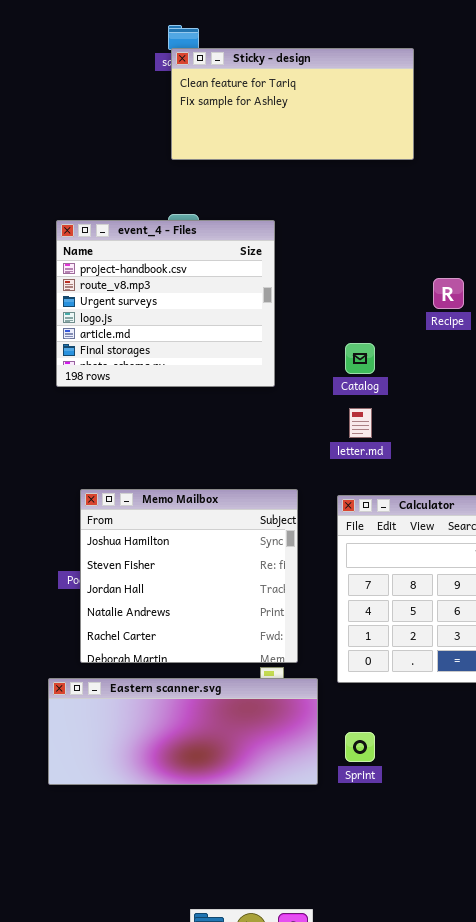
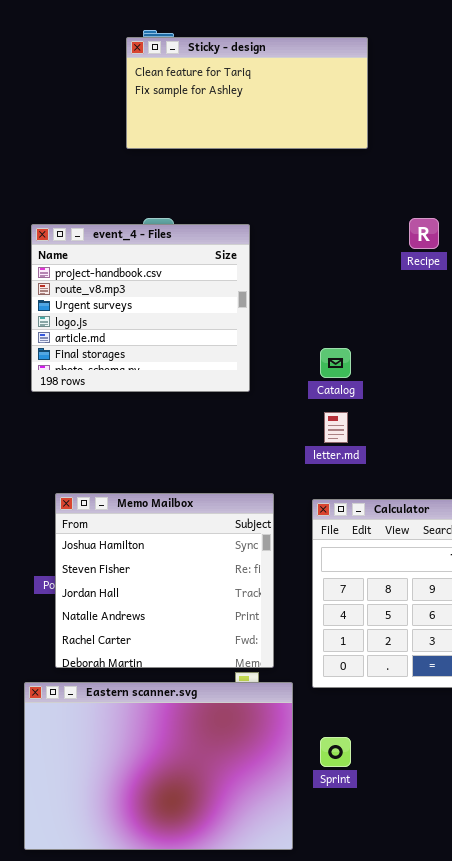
Sticky - design: [171,48,414,160] -> [126,37,368,149], moved
Recipe: [433,278,464,309] -> [409,218,439,249], moved
Eastern scanner.svg: [48,678,318,785] -> [24,682,293,850], resized

